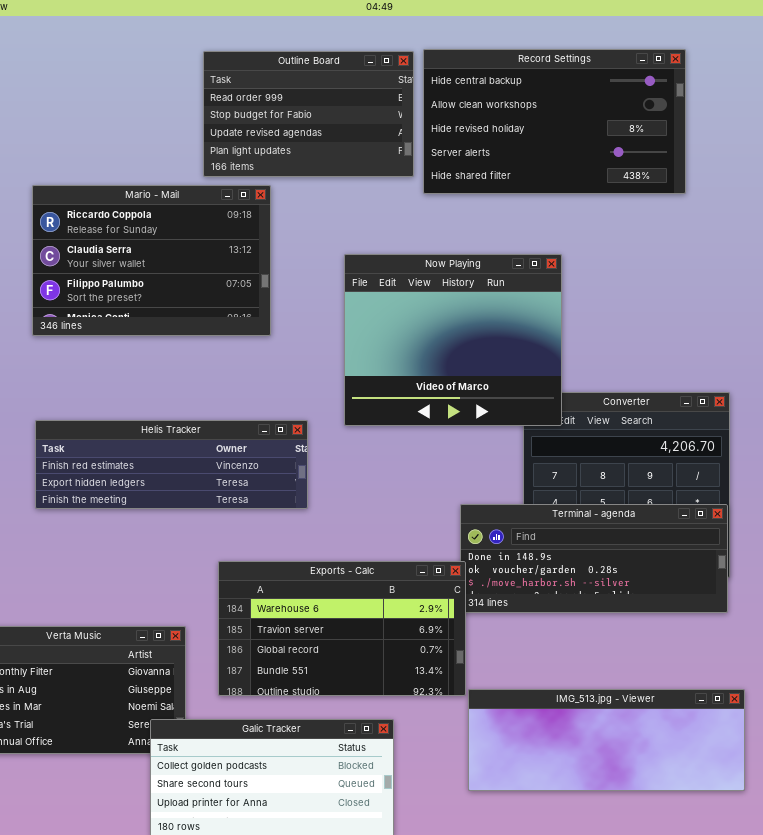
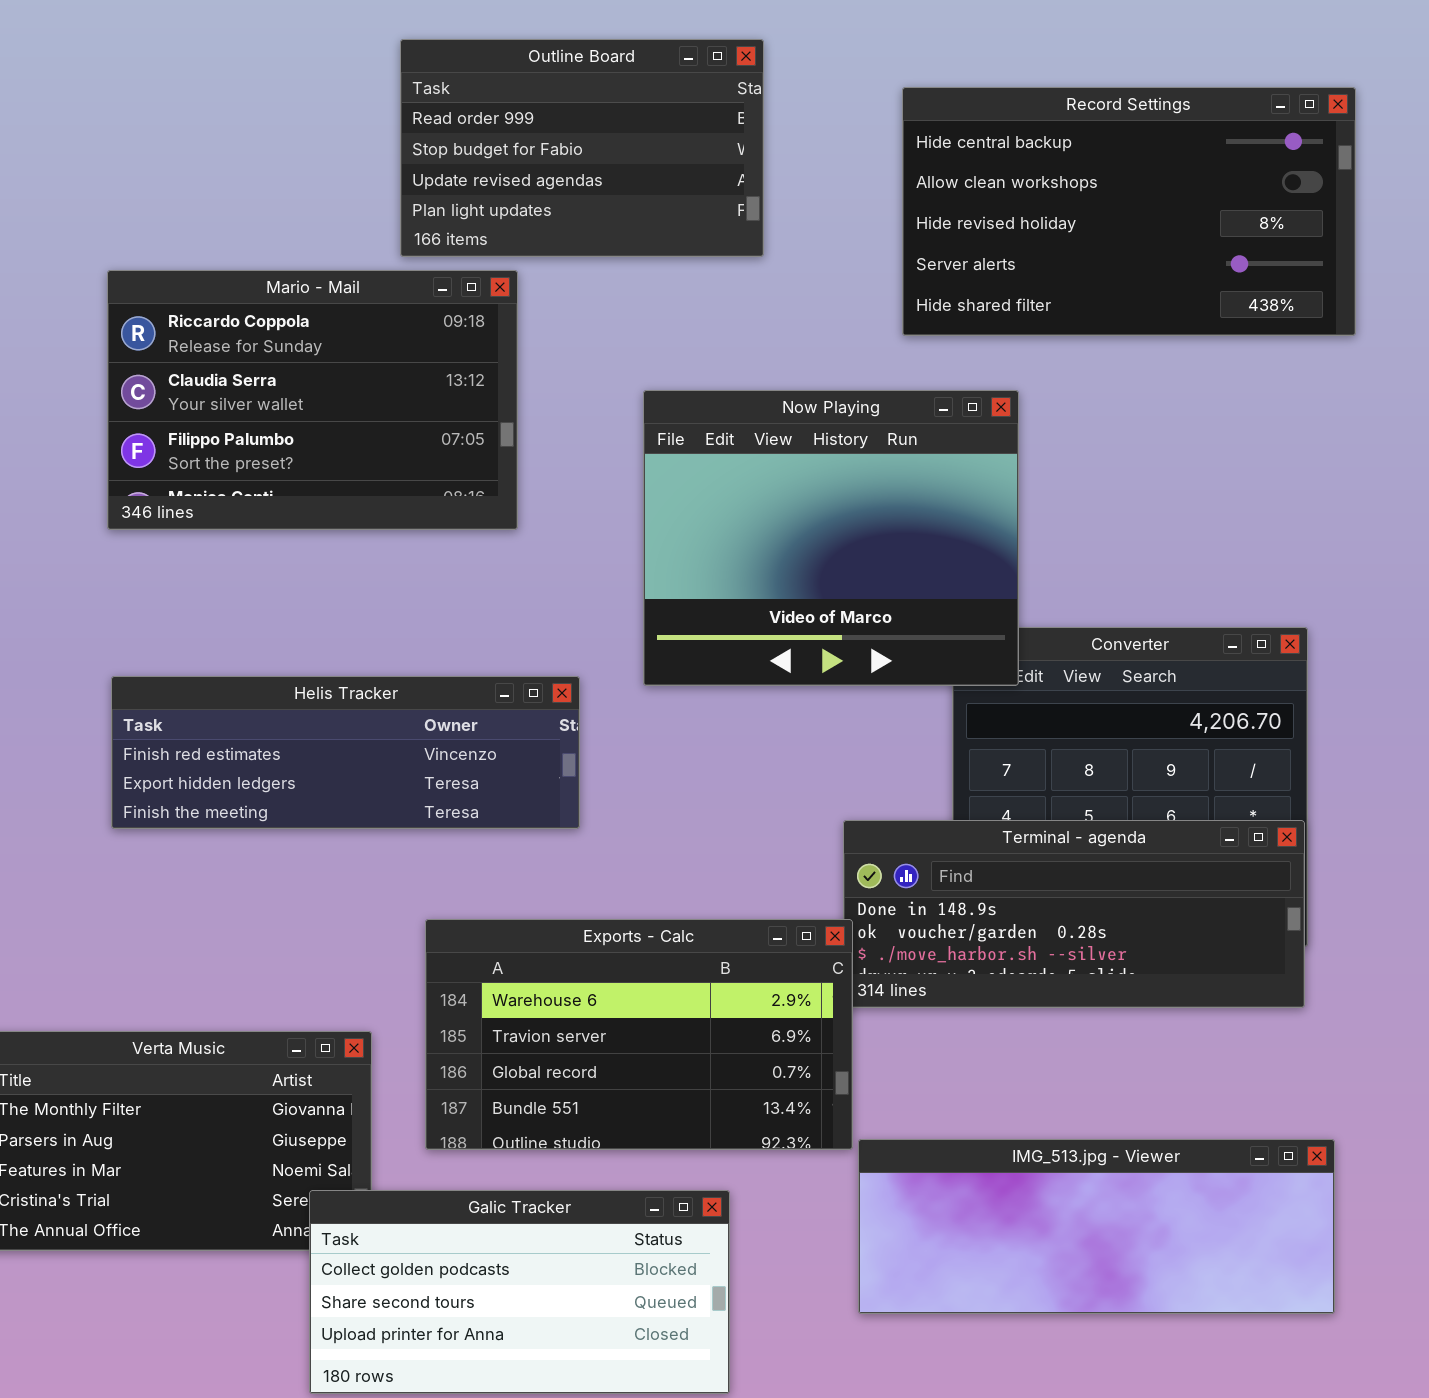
Record Settings: [423,49,686,194] -> [902,87,1356,336], moved

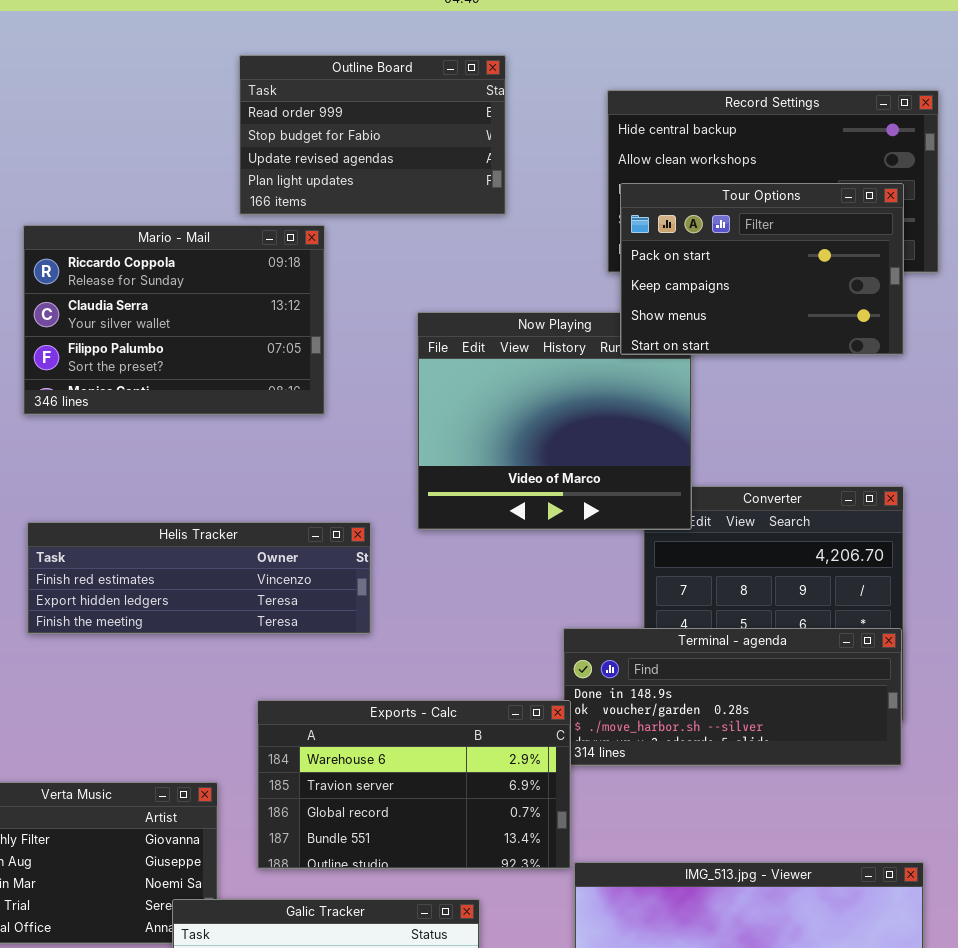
Tour Options: none -> [620,183,904,355], opened

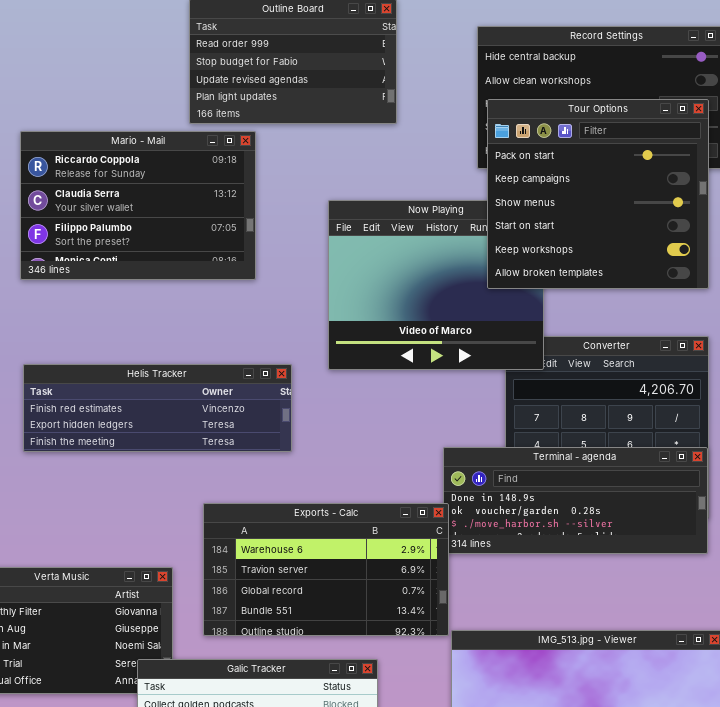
Tour Options: [620,183,904,355] -> [487,99,709,289], resized

